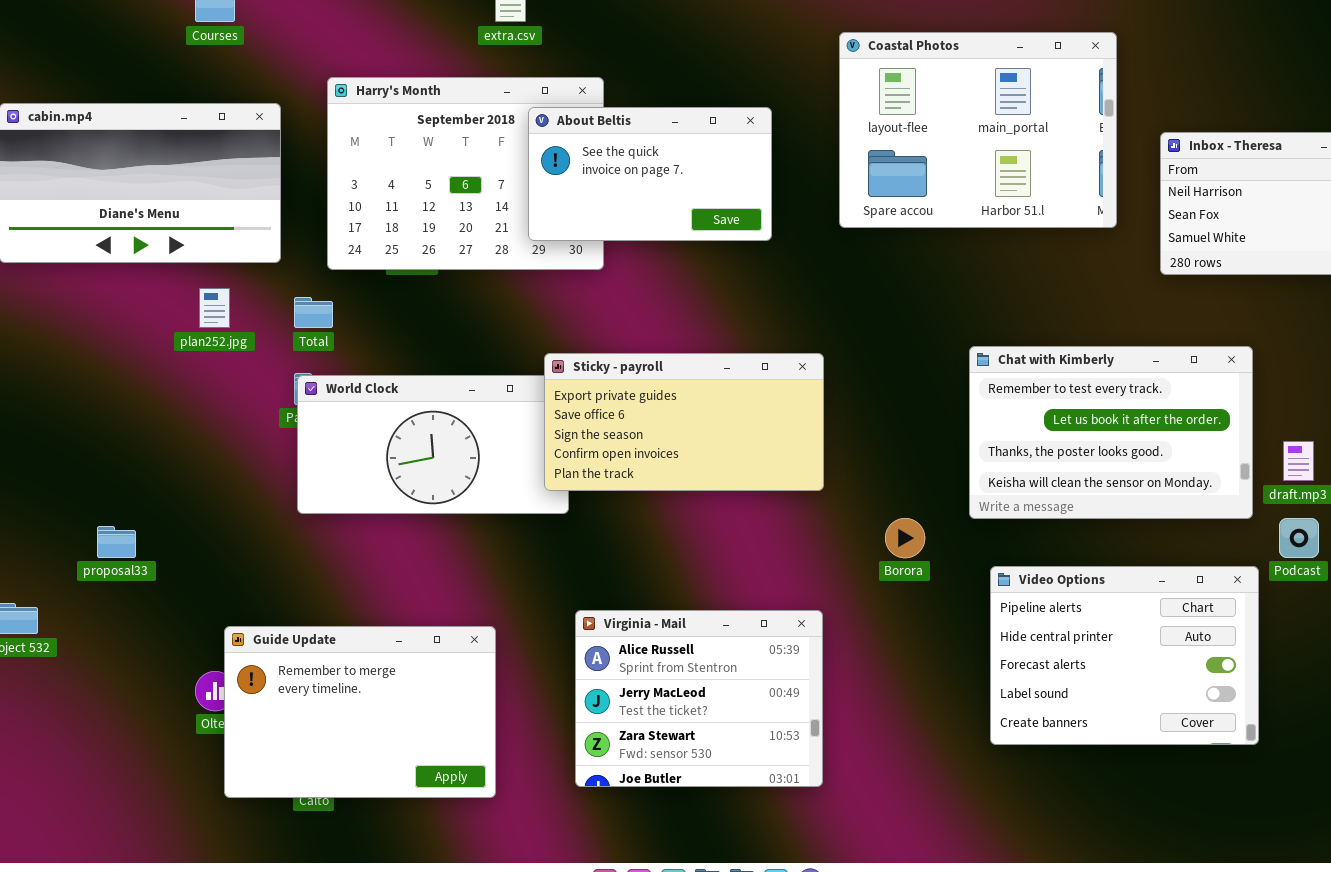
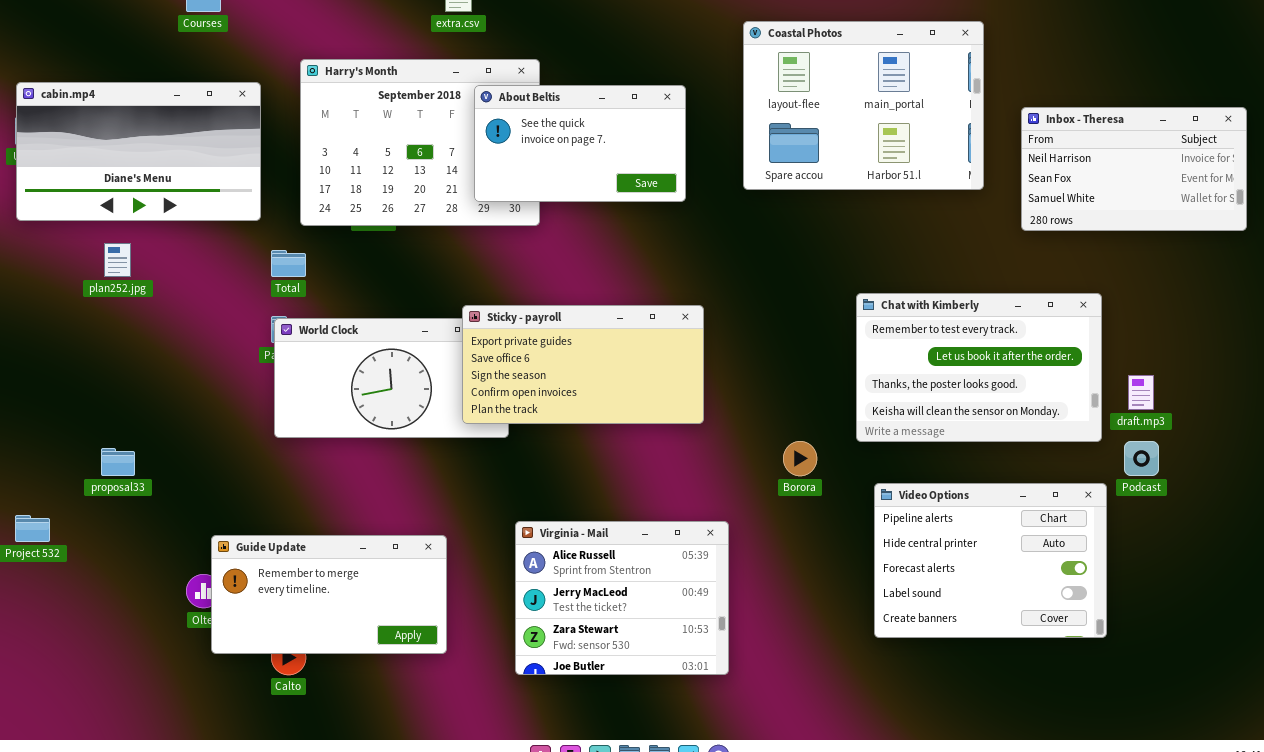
plan252.jpg: [199,288,230,328] -> [104,243,131,277], moved
Sticky - payroll: [544,353,824,491] -> [462,305,704,424], moved
Guide Update: [224,626,496,798] -> [211,535,447,654], resized

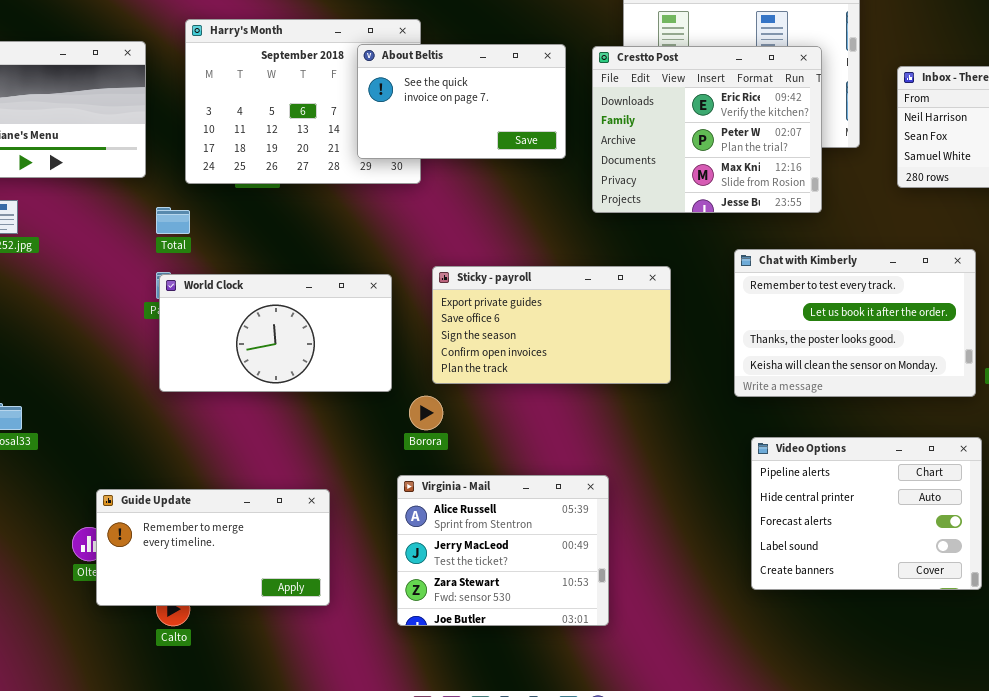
Crestto Post: none -> [592,46,822,213], opened
Sticky - payroll: [462,305,704,424] -> [432,266,671,384], moved
Borora: [783,441,817,476] -> [409,396,443,430], moved

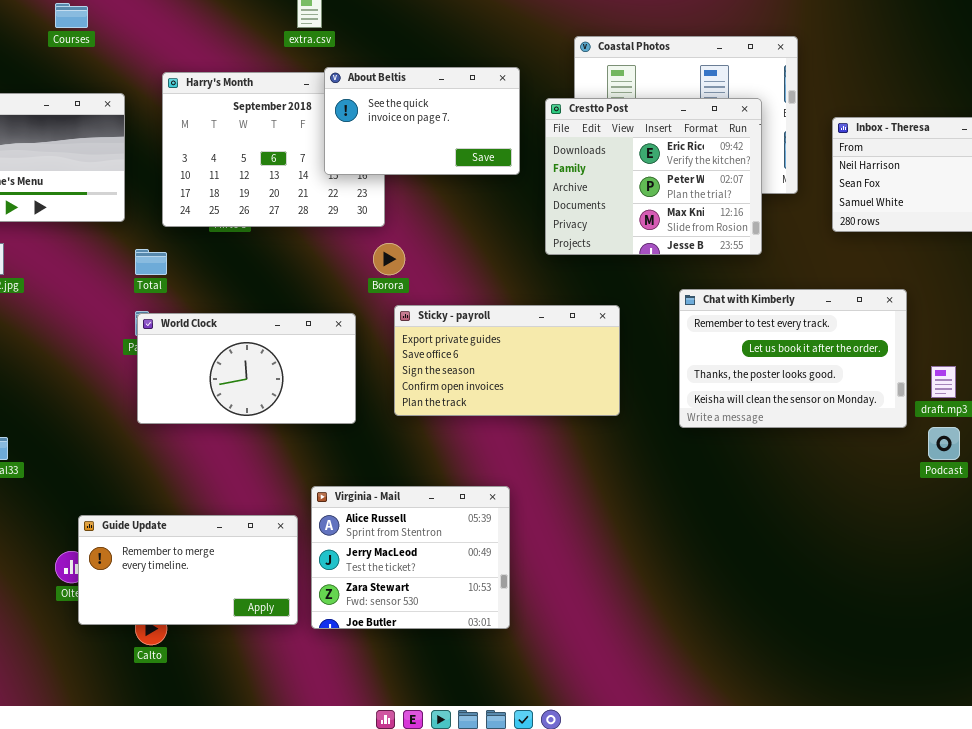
About Beltis: [357,44,566,159] -> [324,67,520,175], moved
Borora: [409,396,443,430] -> [373,243,405,275], moved
Video Options: [751,437,982,590] -> none, closed
Virginia - Mail: [397,475,609,626] -> [311,486,510,629], moved

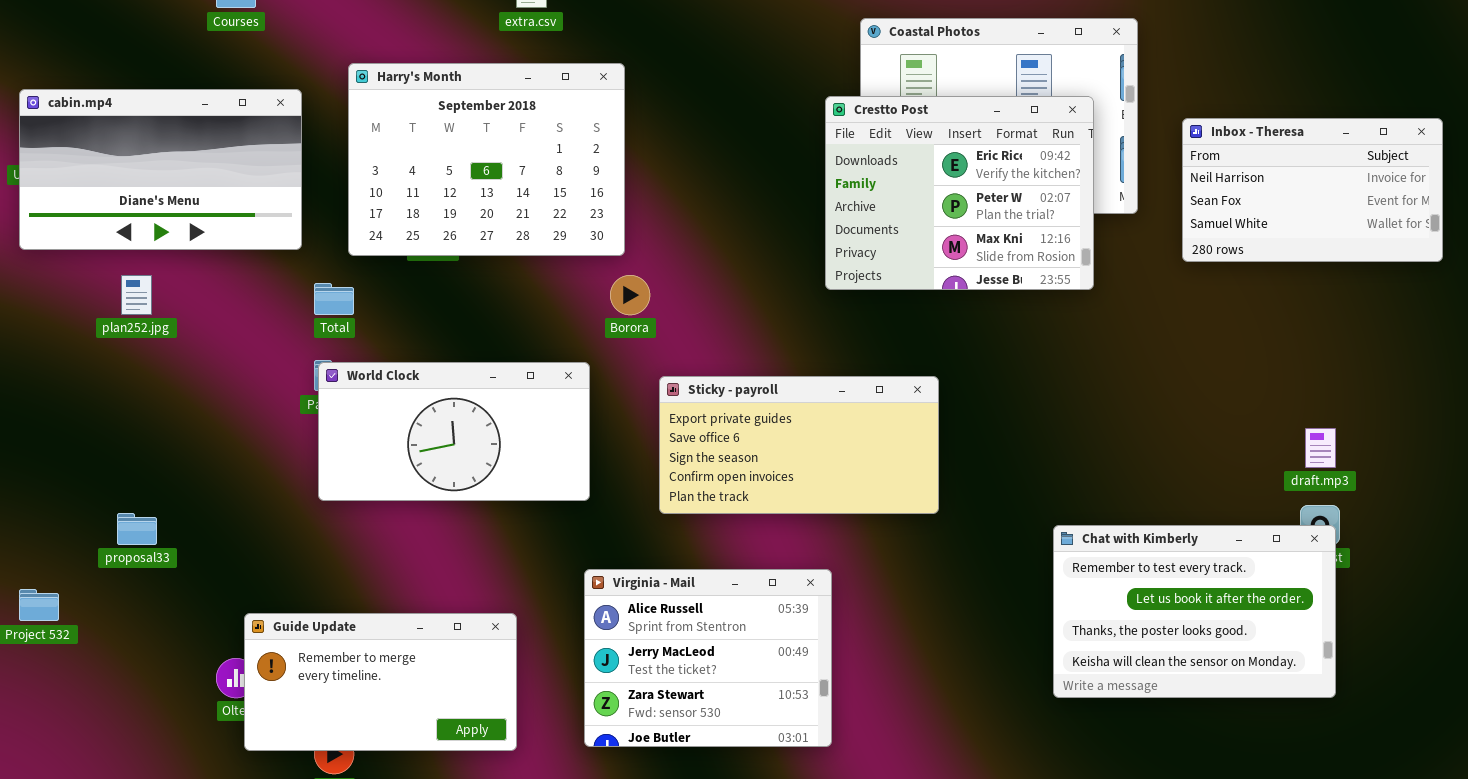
About Beltis: [324,67,520,175] -> none, closed
Chat with Kimberly: [679,289,907,428] -> [1053,525,1336,698], moved
Sticky - payroll: [394,305,620,416] -> [659,376,939,514], moved
Virginia - Mail: [311,486,510,629] -> [584,569,832,747], moved

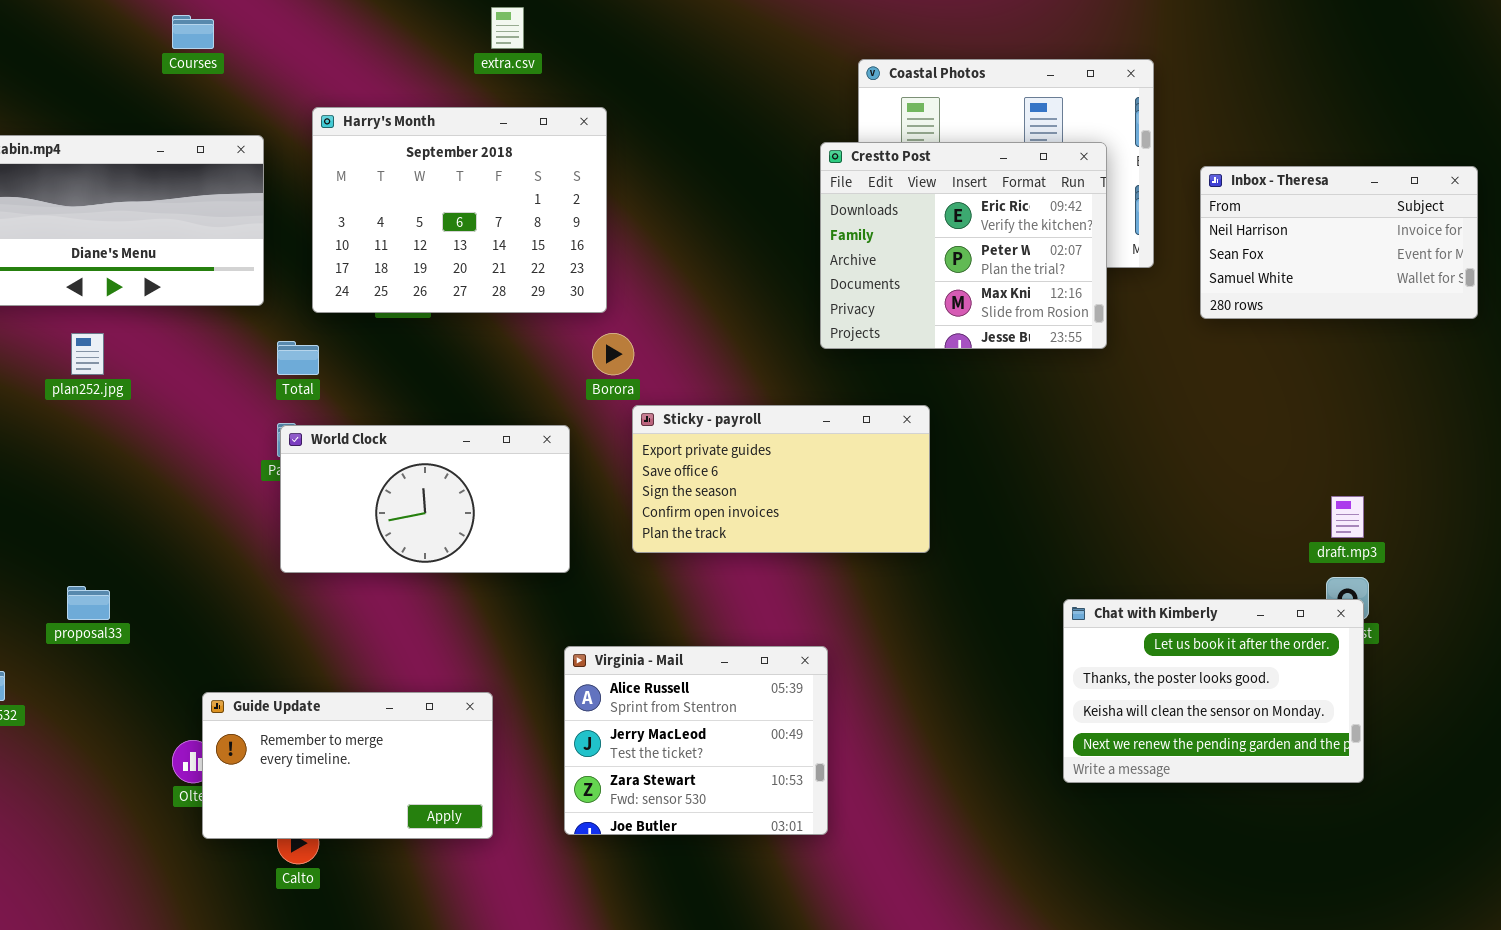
Sticky - payroll: [659,376,939,514] -> [632,405,930,553], moved
Chat with Kimberly: [1053,525,1336,698] -> [1063,599,1364,783], scrolled down 1 row

